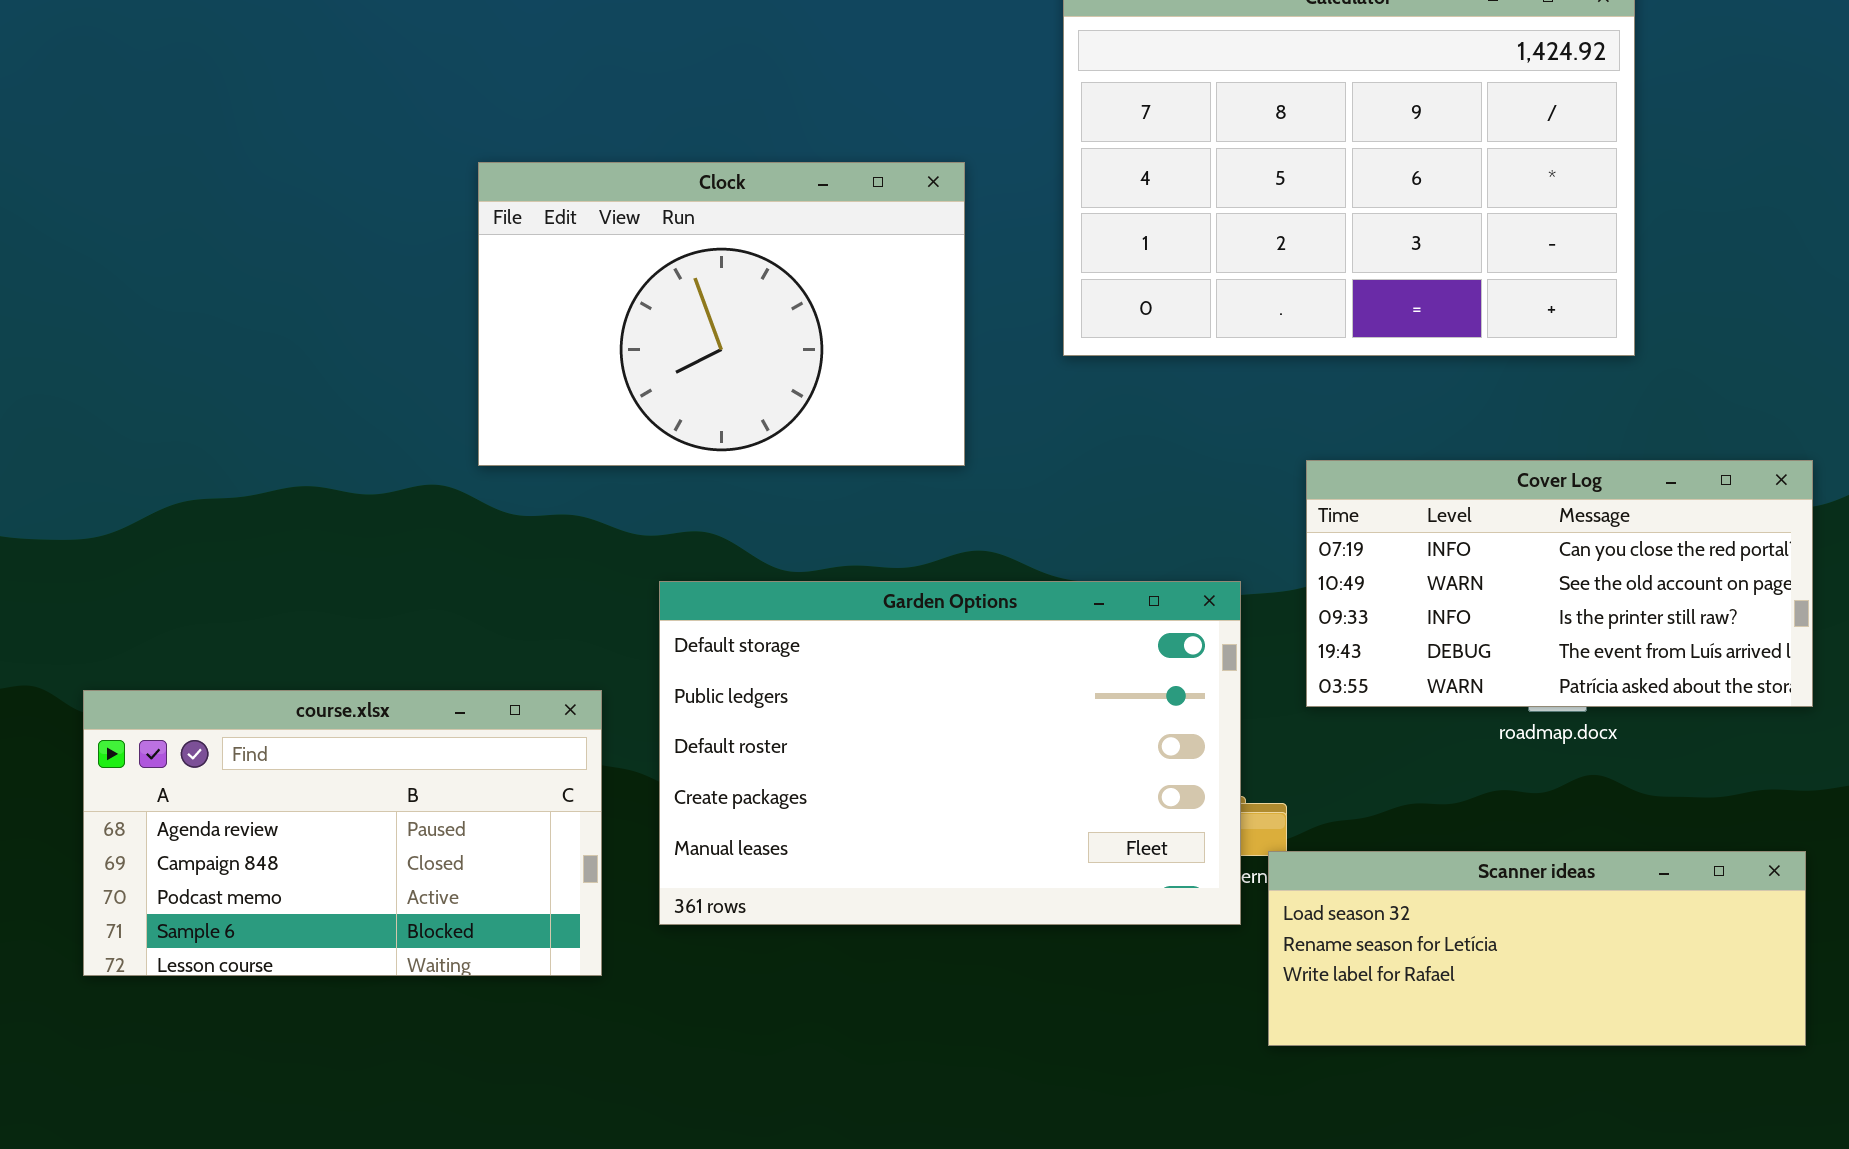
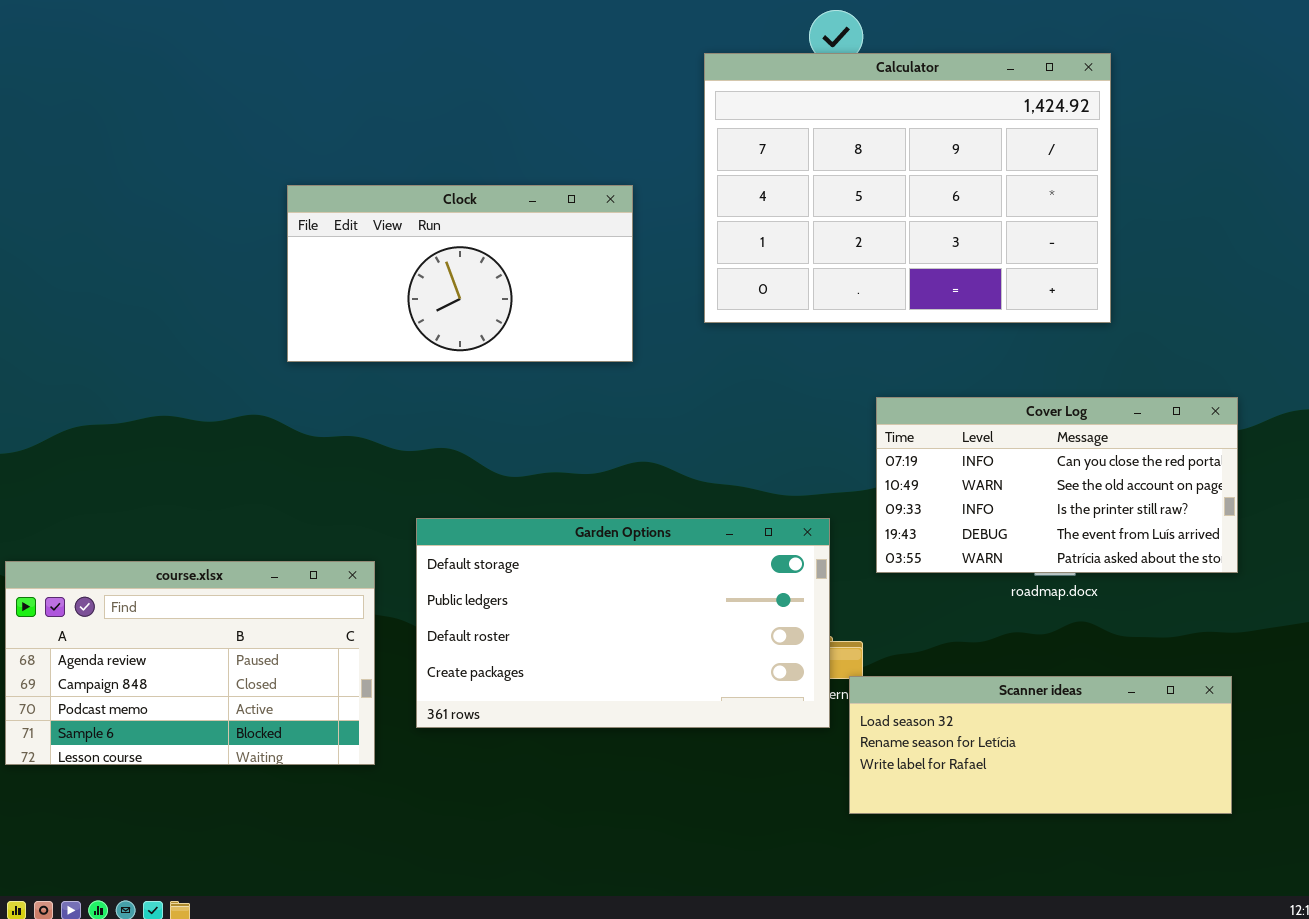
Clock: [478,162,965,466] -> [287,185,633,362], resized
Garden Options: [659,581,1241,925] -> [416,518,830,728], resized

